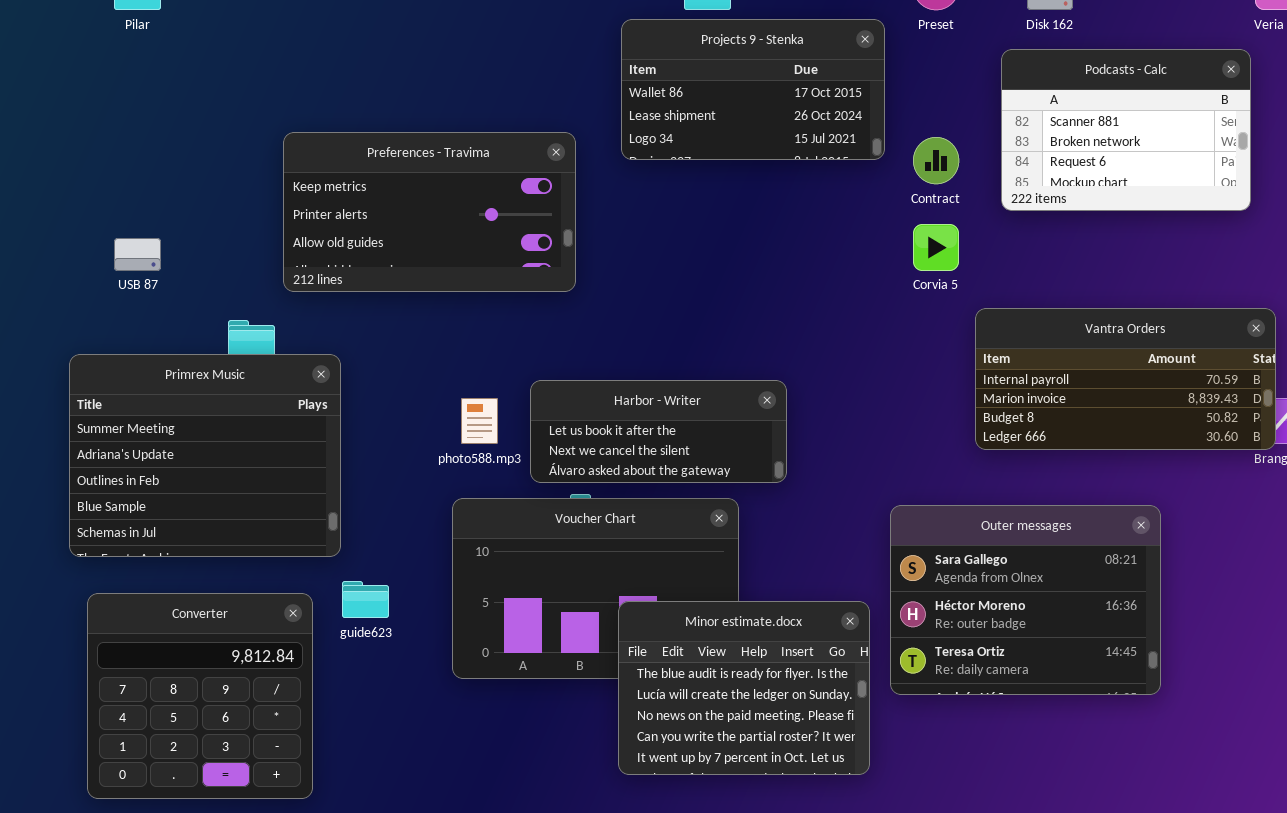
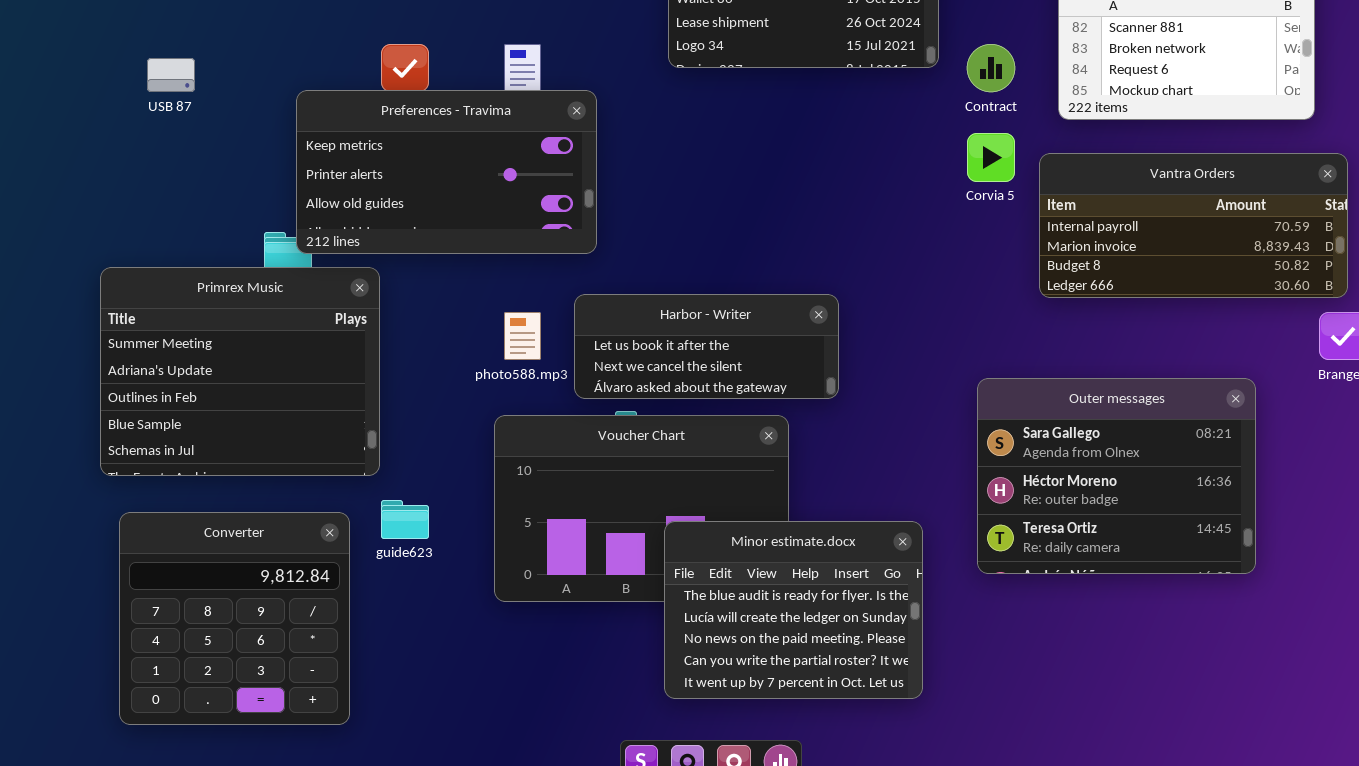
Preferences - Travima: [283,132,576,292] -> [296,90,597,254], moved
USB 87: [114,238,161,271] -> [147,58,195,92], moved
Vantra Orders: [975,308,1276,450] -> [1039,153,1348,298], moved
Outer messages: [890,505,1161,695] -> [977,378,1256,574], moved

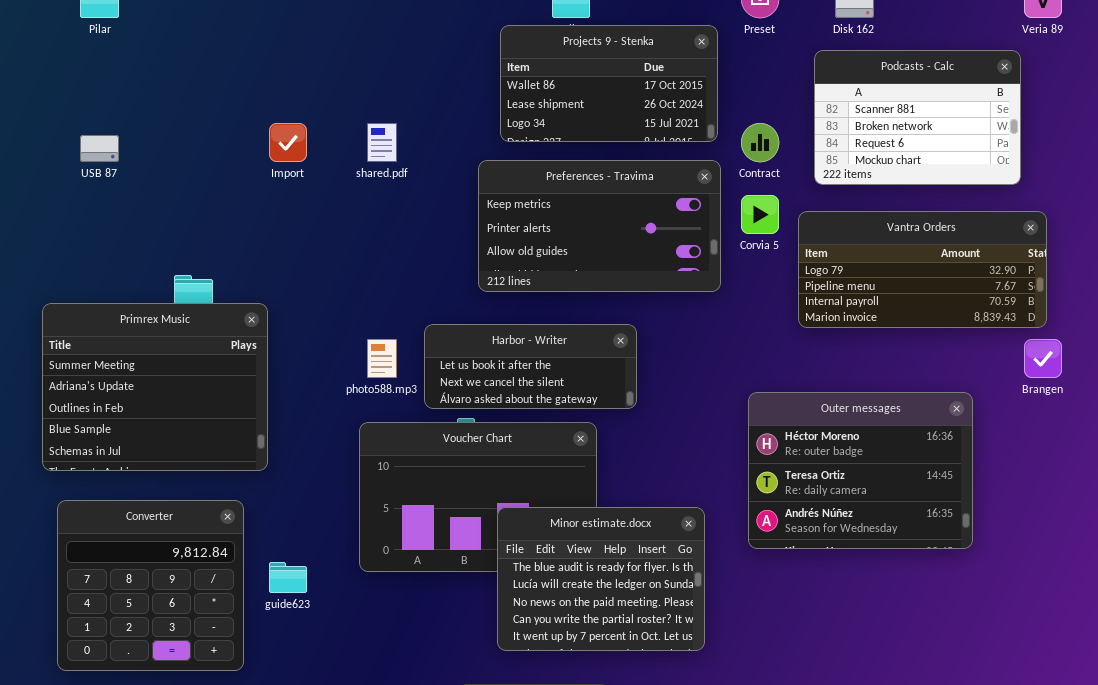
Preferences - Travima: [296,90,597,254] -> [478,160,721,292], moved
Vantra Orders: [1039,153,1348,298] -> [798,211,1047,328], scrolled up 2 rows
Outer messages: [977,378,1256,574] -> [748,392,973,549], scrolled down 1 row
guide623: [381,500,429,539] -> [269,562,307,593], moved

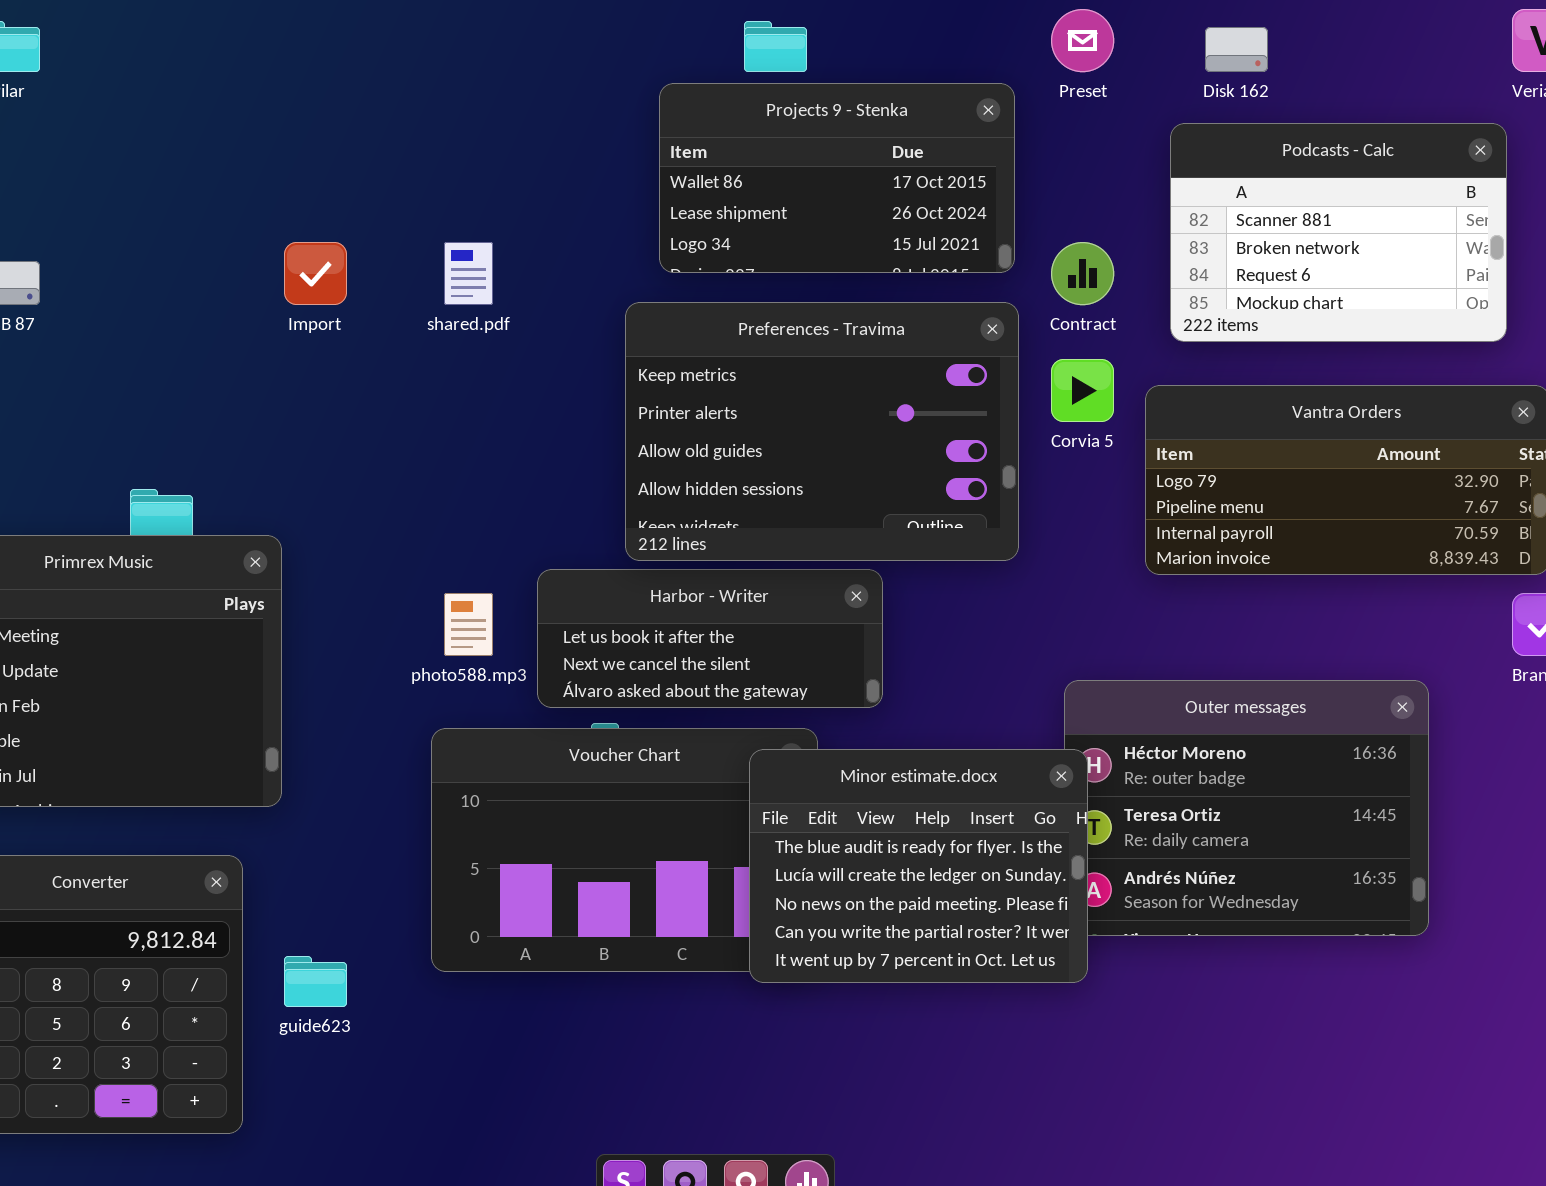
Preferences - Travima: [478,160,721,292] -> [625,302,1019,561], resized
Minor estimate.docx: [497,507,705,651] -> [749,749,1088,983], moved

